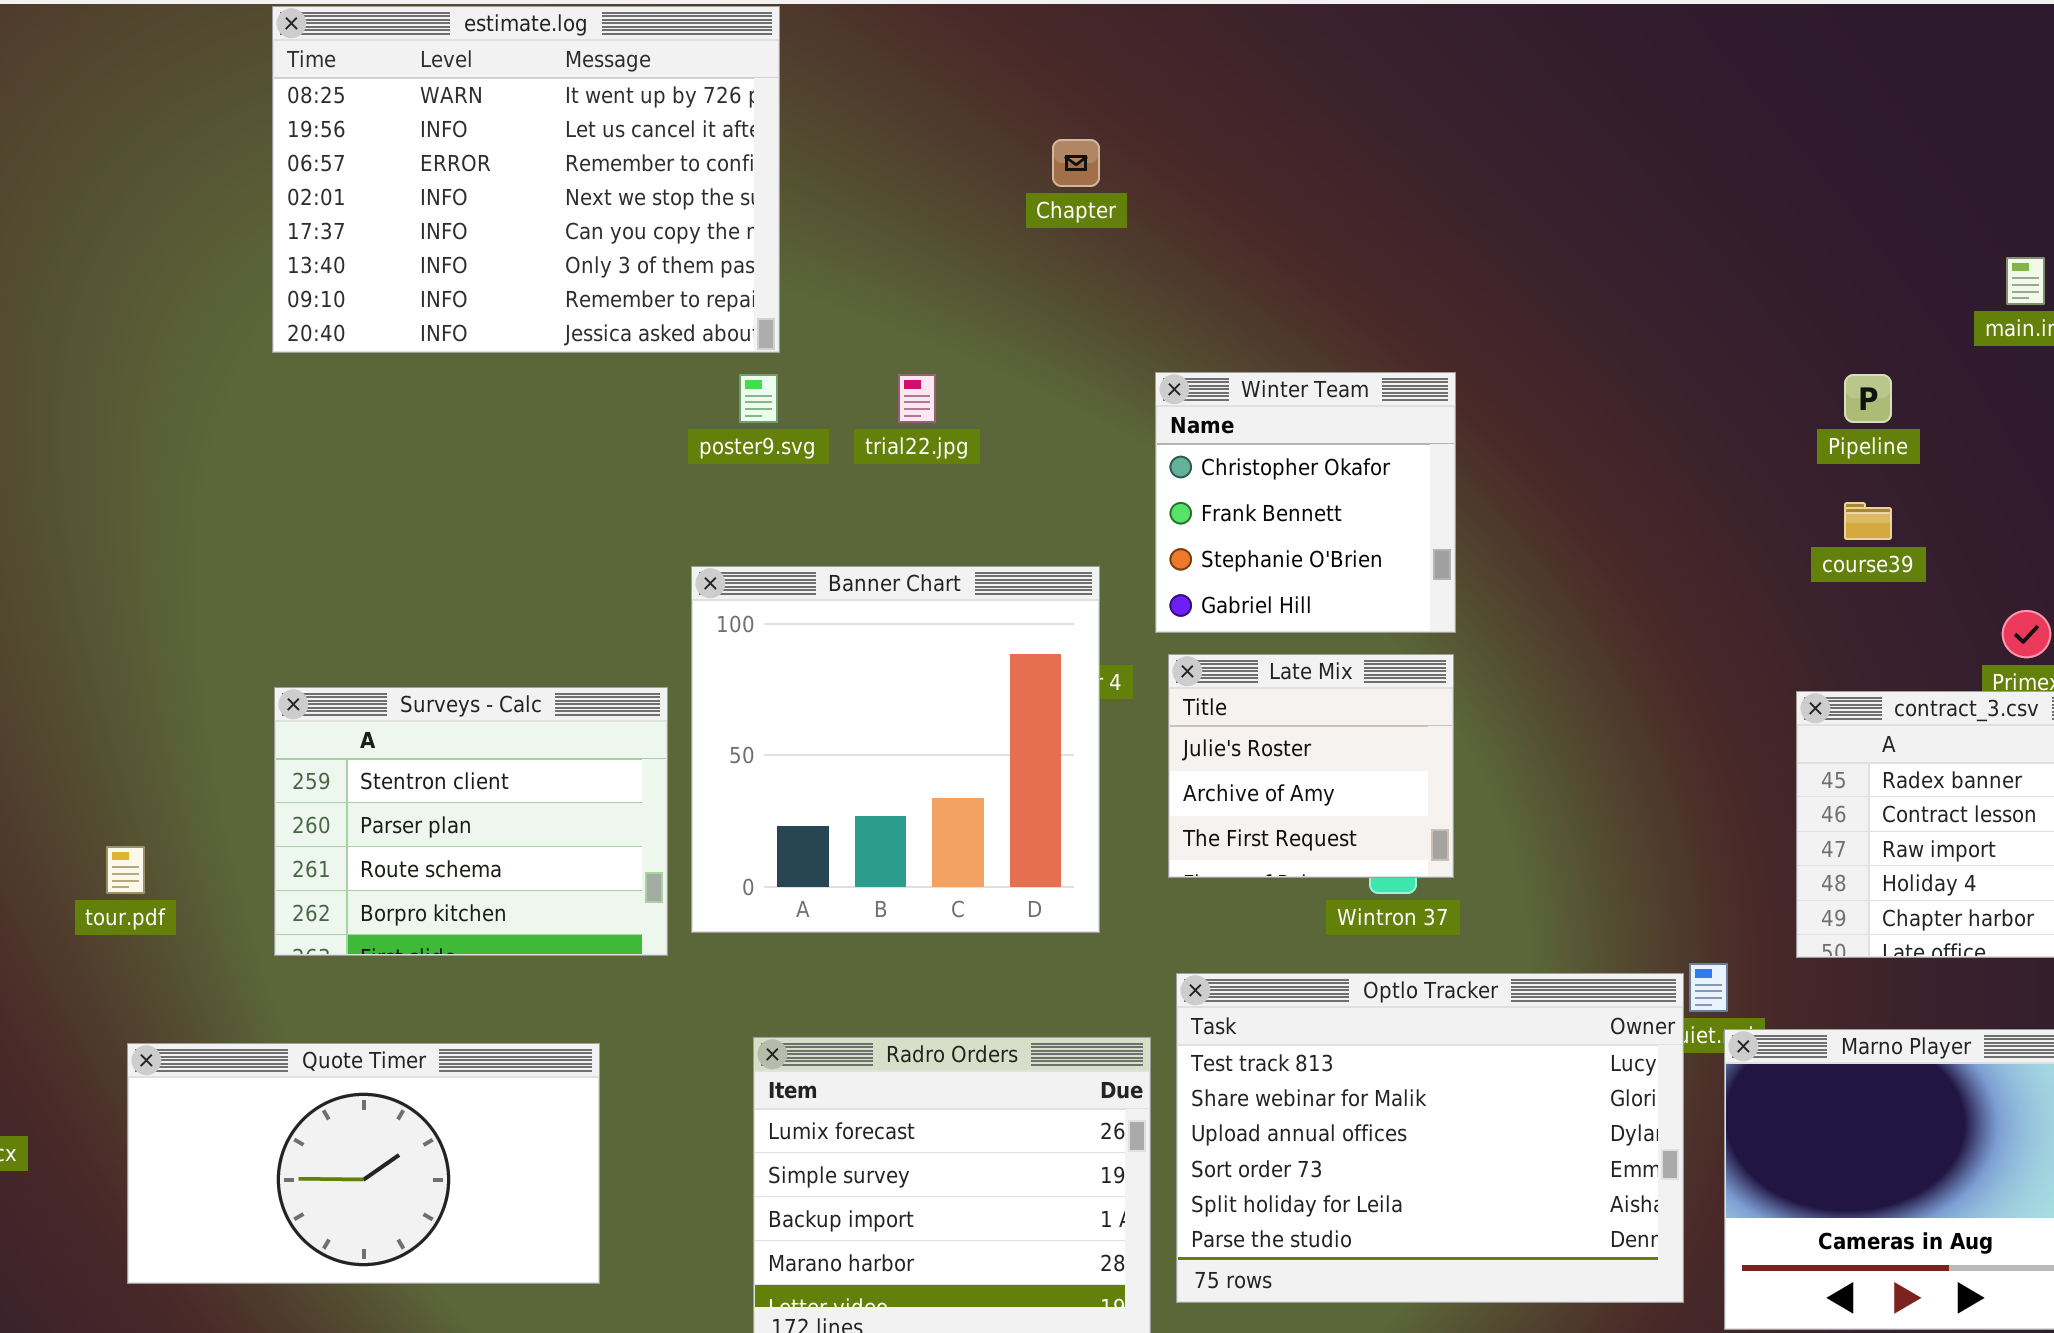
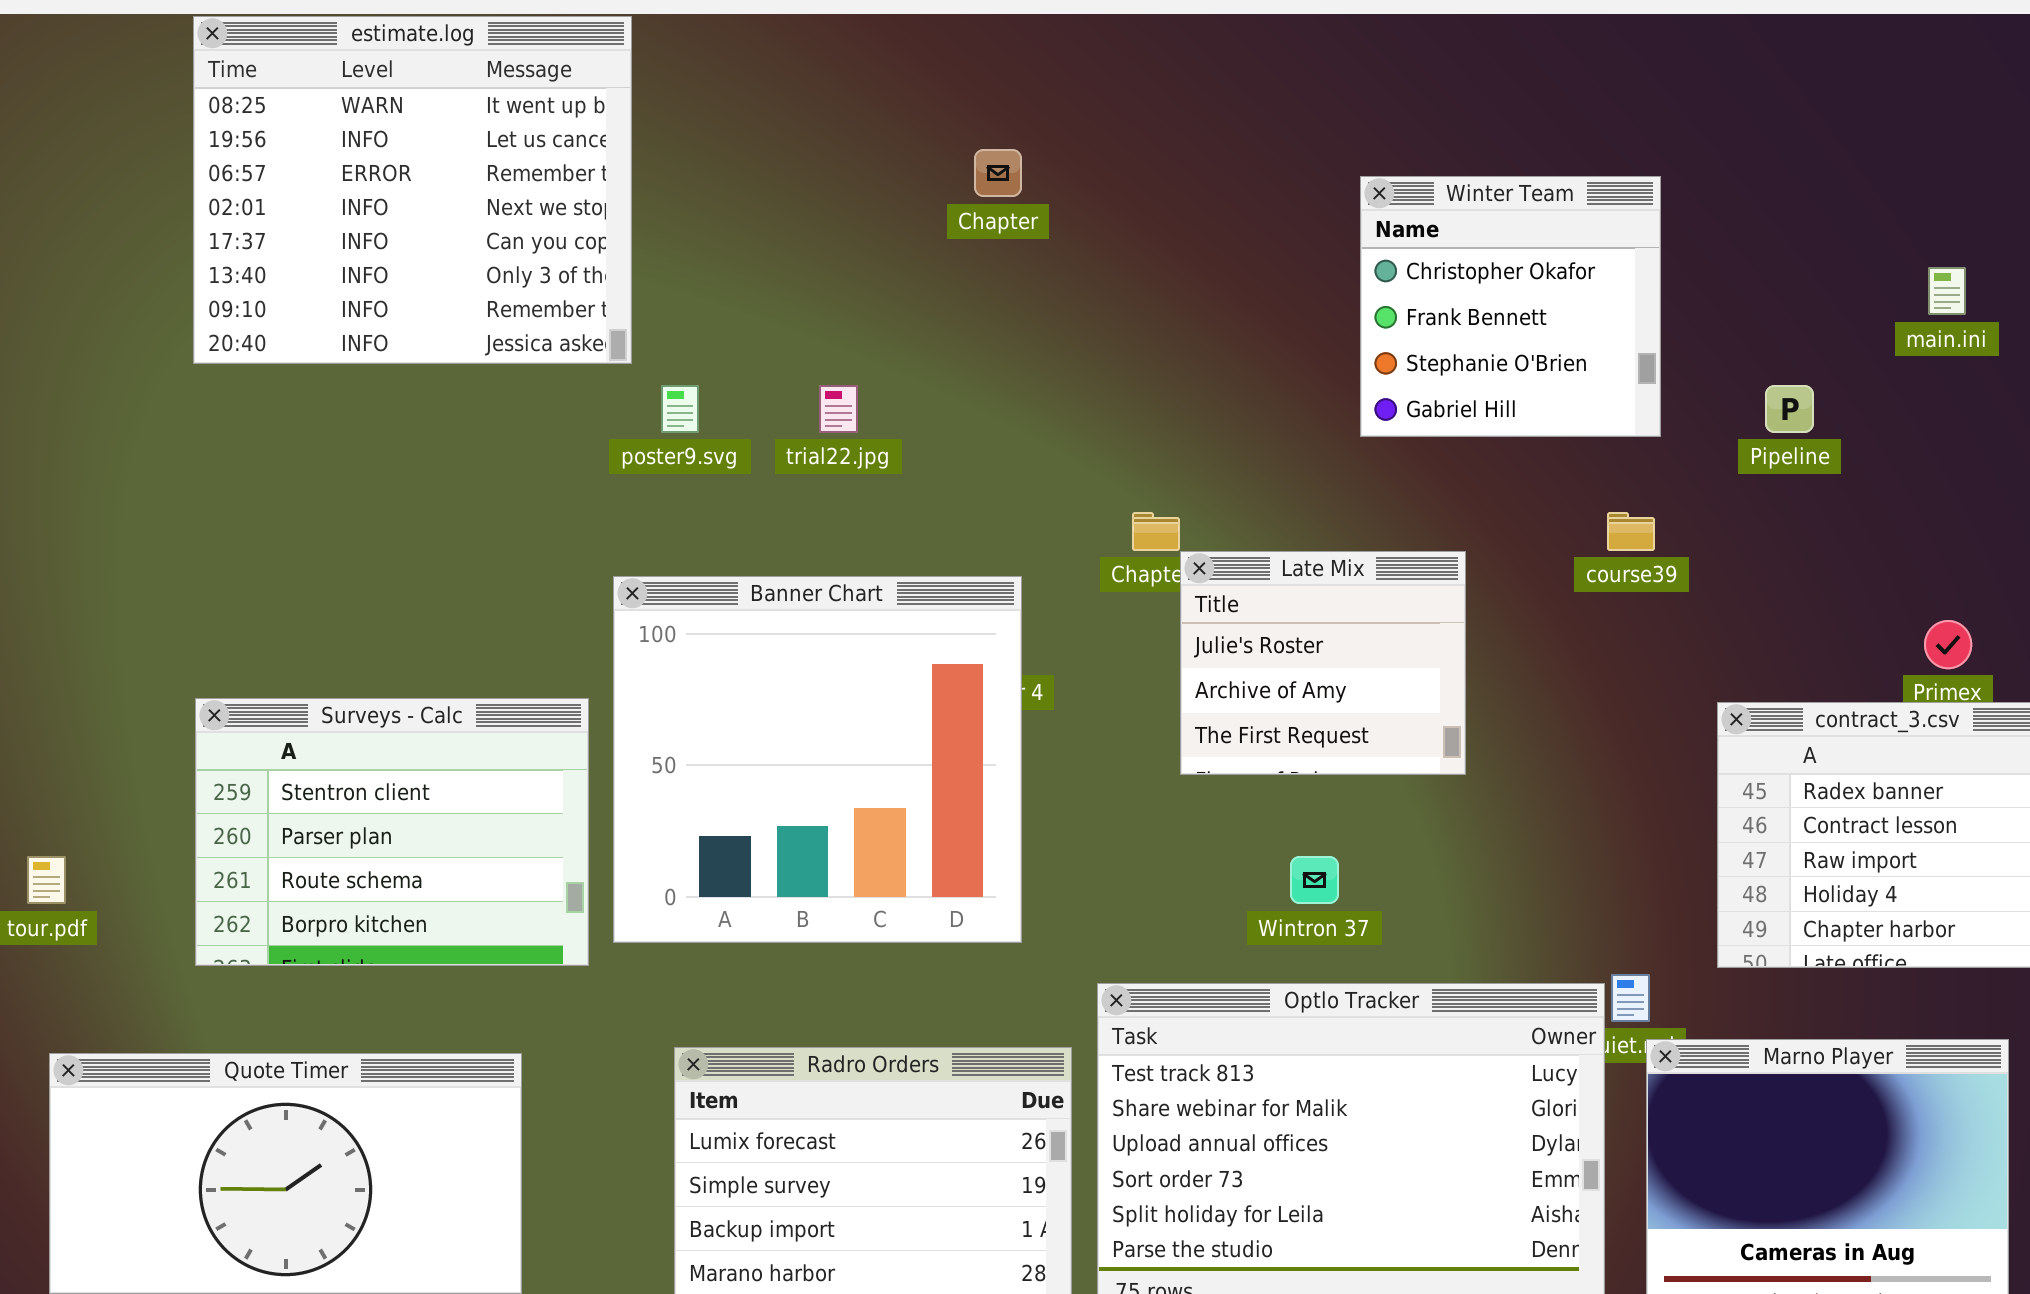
estimate.log: [272,6,780,353] -> [193,16,632,364], resized
Winter Team: [1155,372,1456,633] -> [1360,176,1661,437], moved
course39: [1844,502,1892,540] -> [1607,512,1655,551], moved
Late Mix: [1168,654,1454,878] -> [1180,551,1466,775], moved

